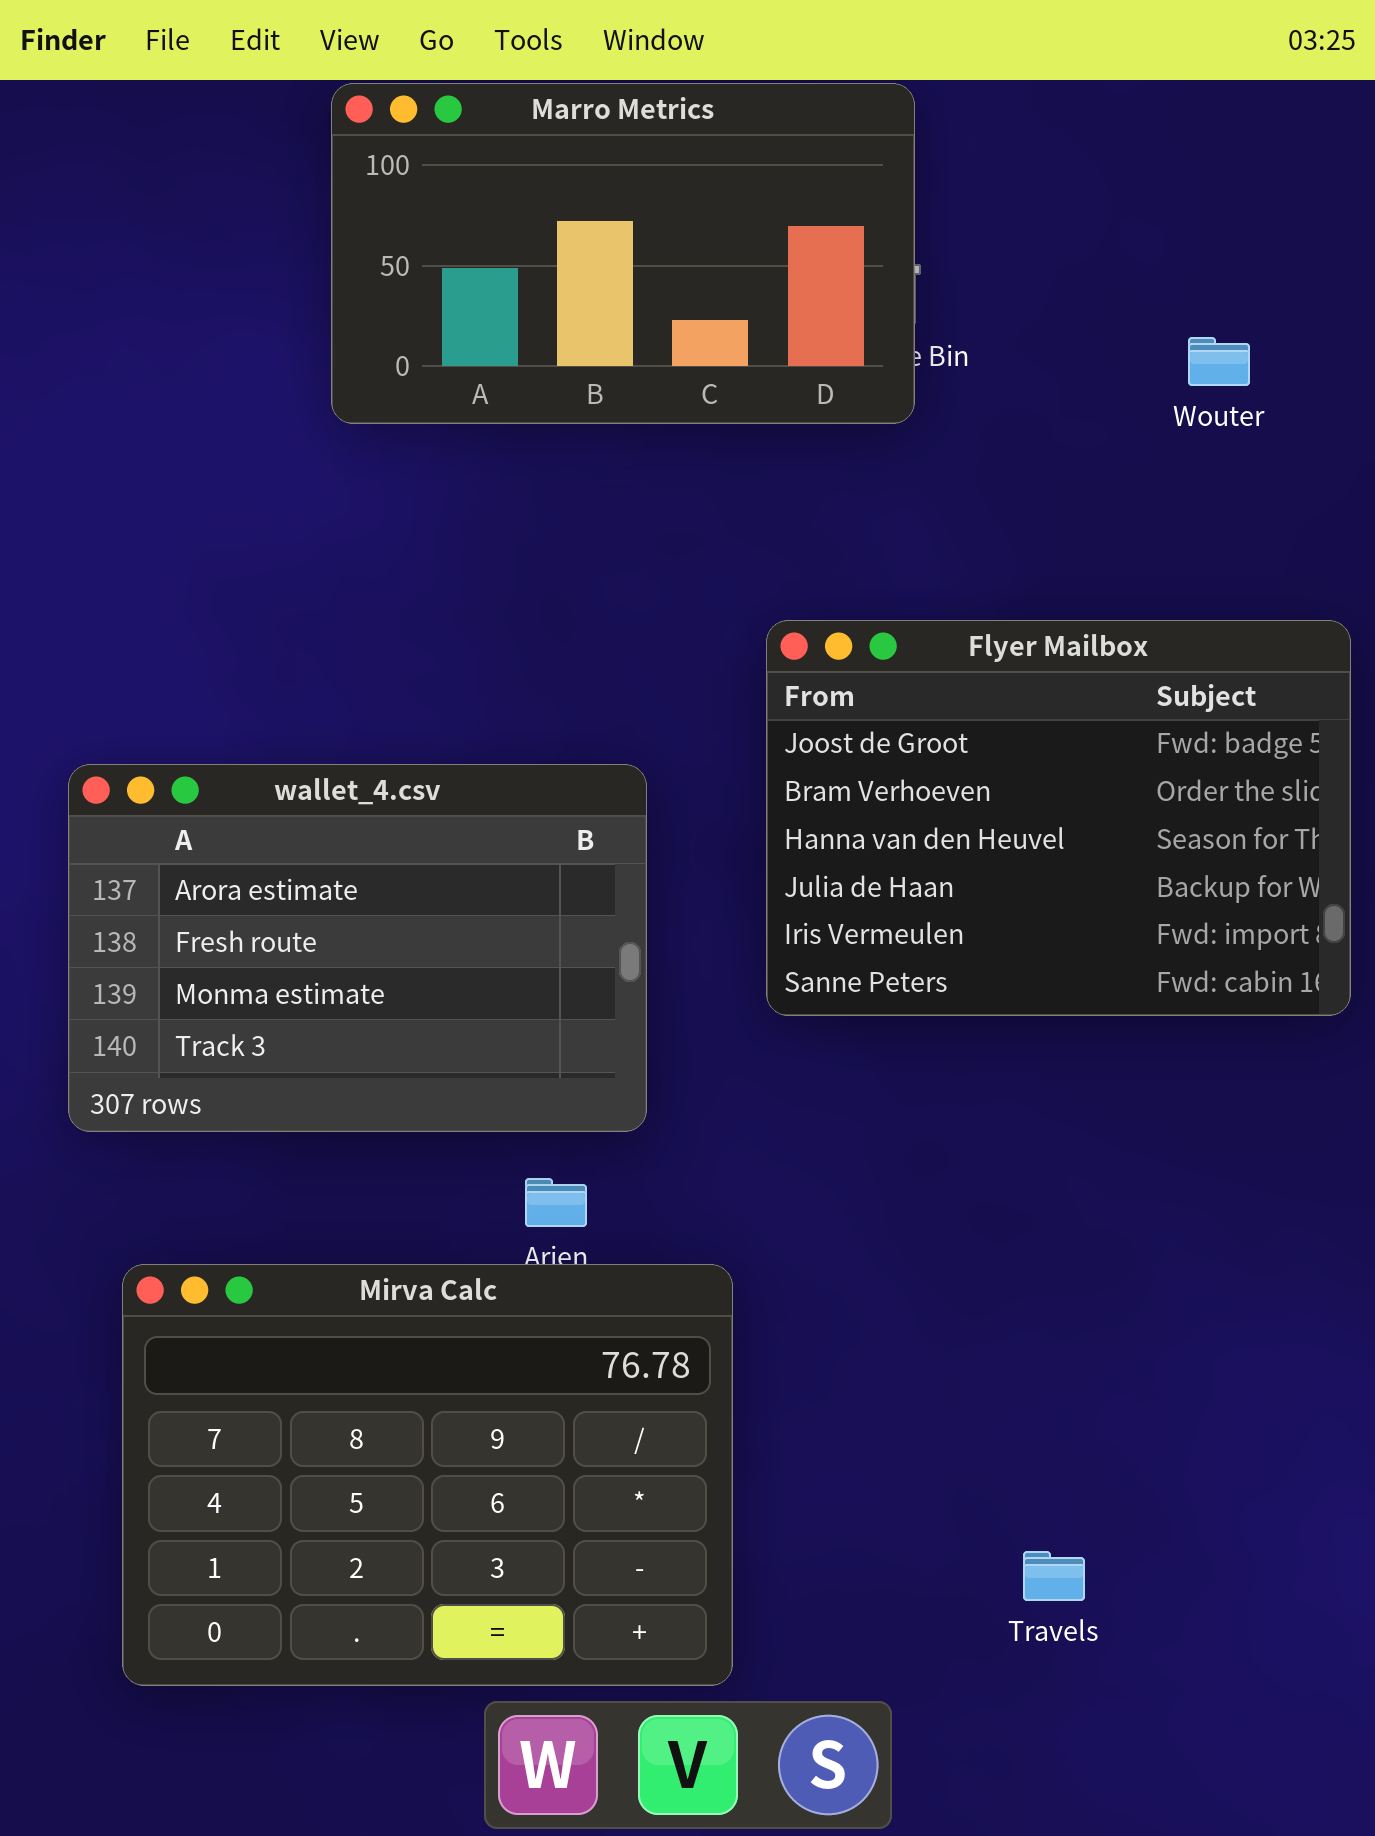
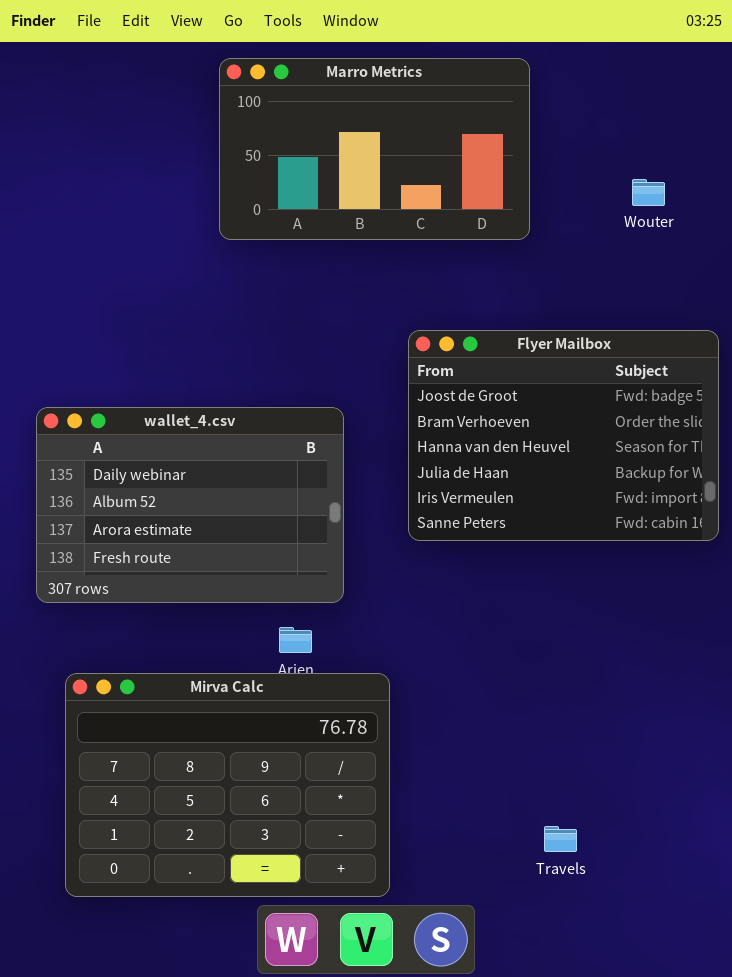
Marro Metrics: [331,83,915,424] -> [219,58,530,240], moved
wallet_4.csv: [68,764,647,1132] -> [36,407,344,603], scrolled up 2 rows

